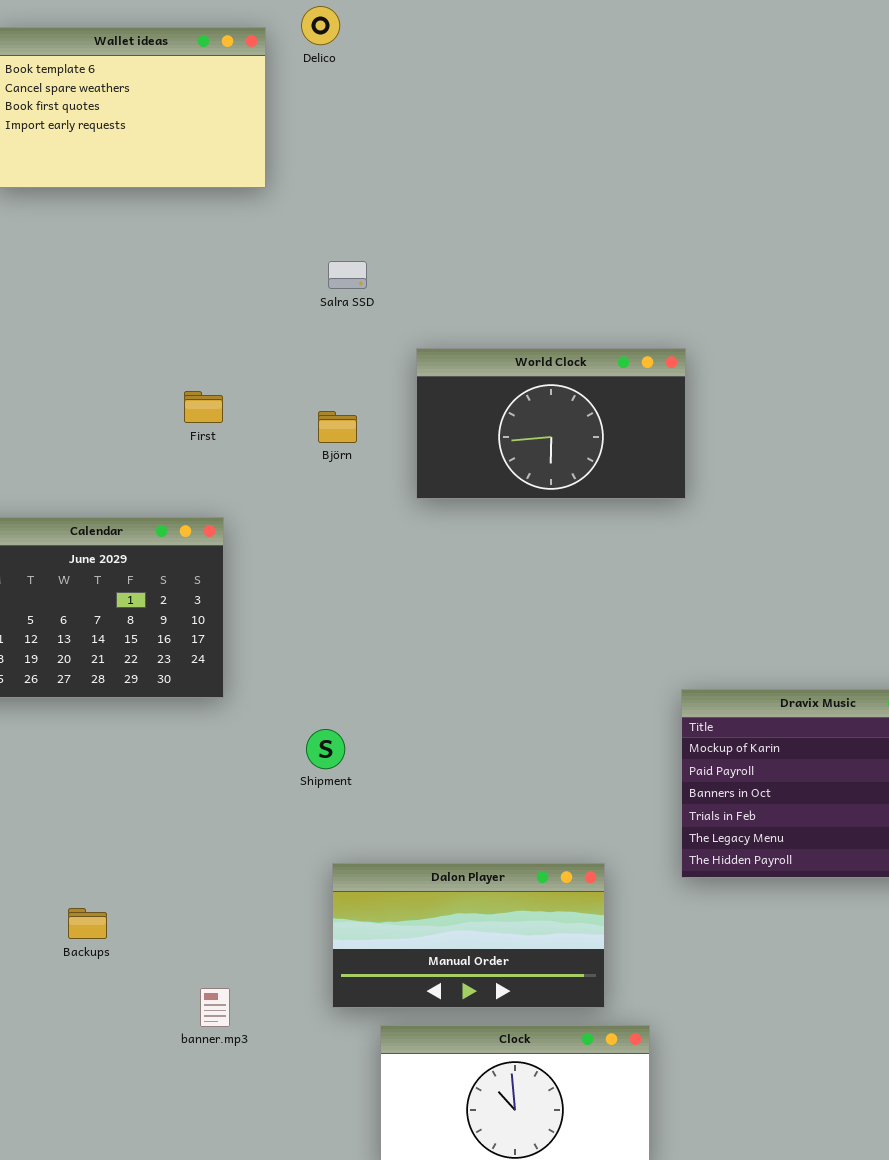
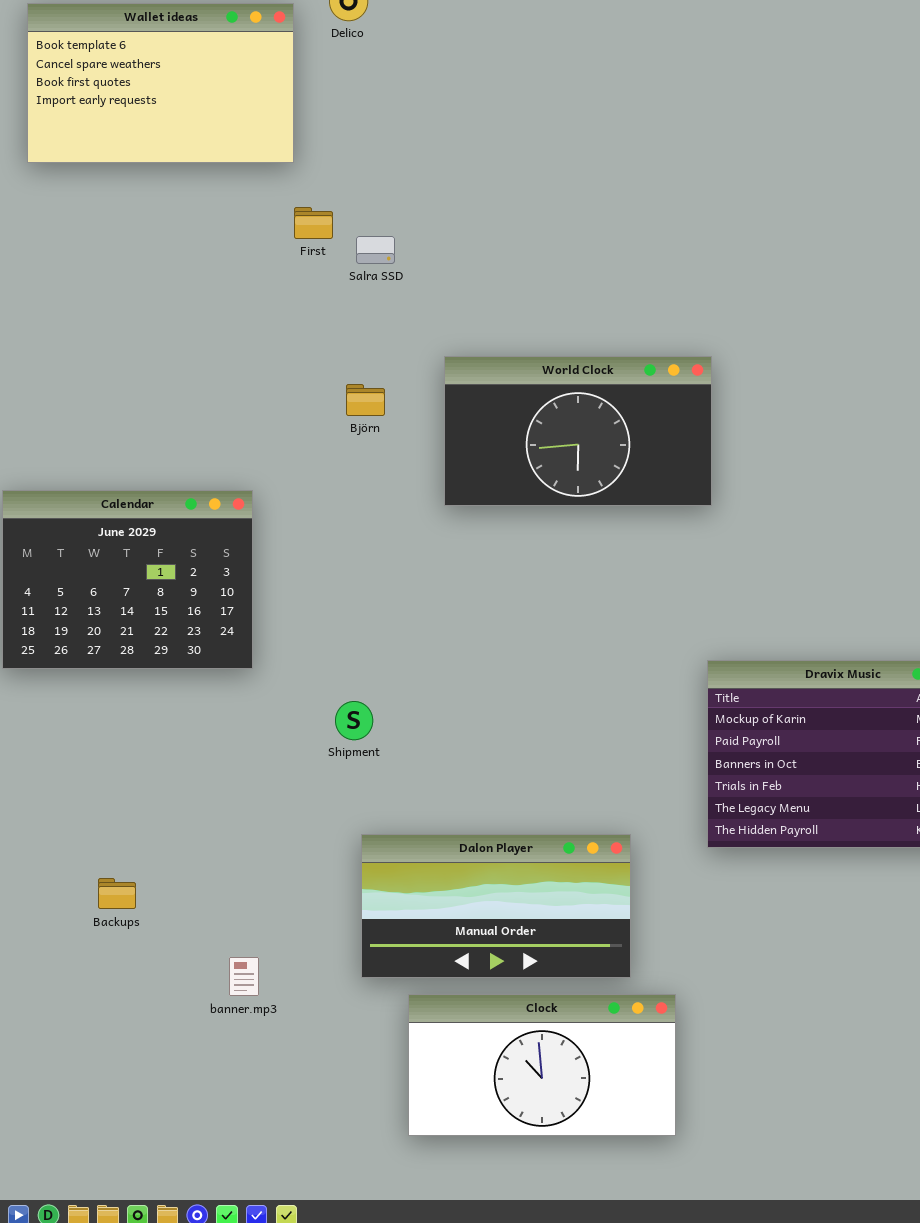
World Clock: [416,348,686,499] -> [444,356,712,506], moved
First: [184,391,223,423] -> [294,207,333,239], moved

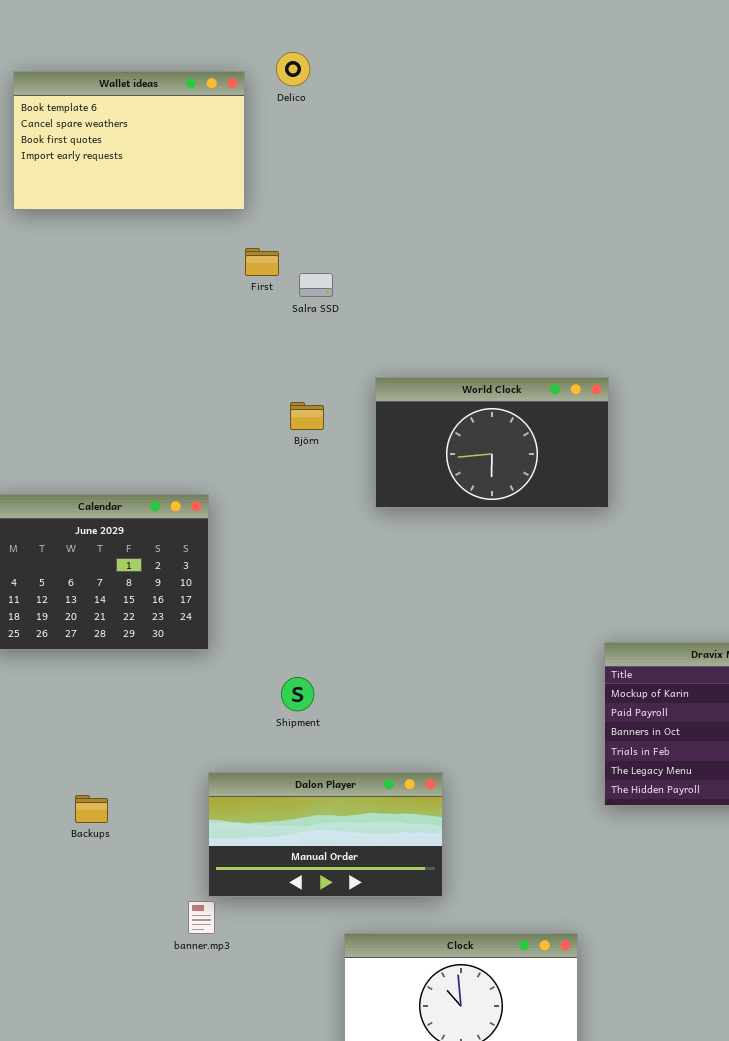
Dalon Player: [361,834,631,978] -> [208,772,443,897], moved
Backups: [98,878,136,909] -> [75,795,108,823], moved

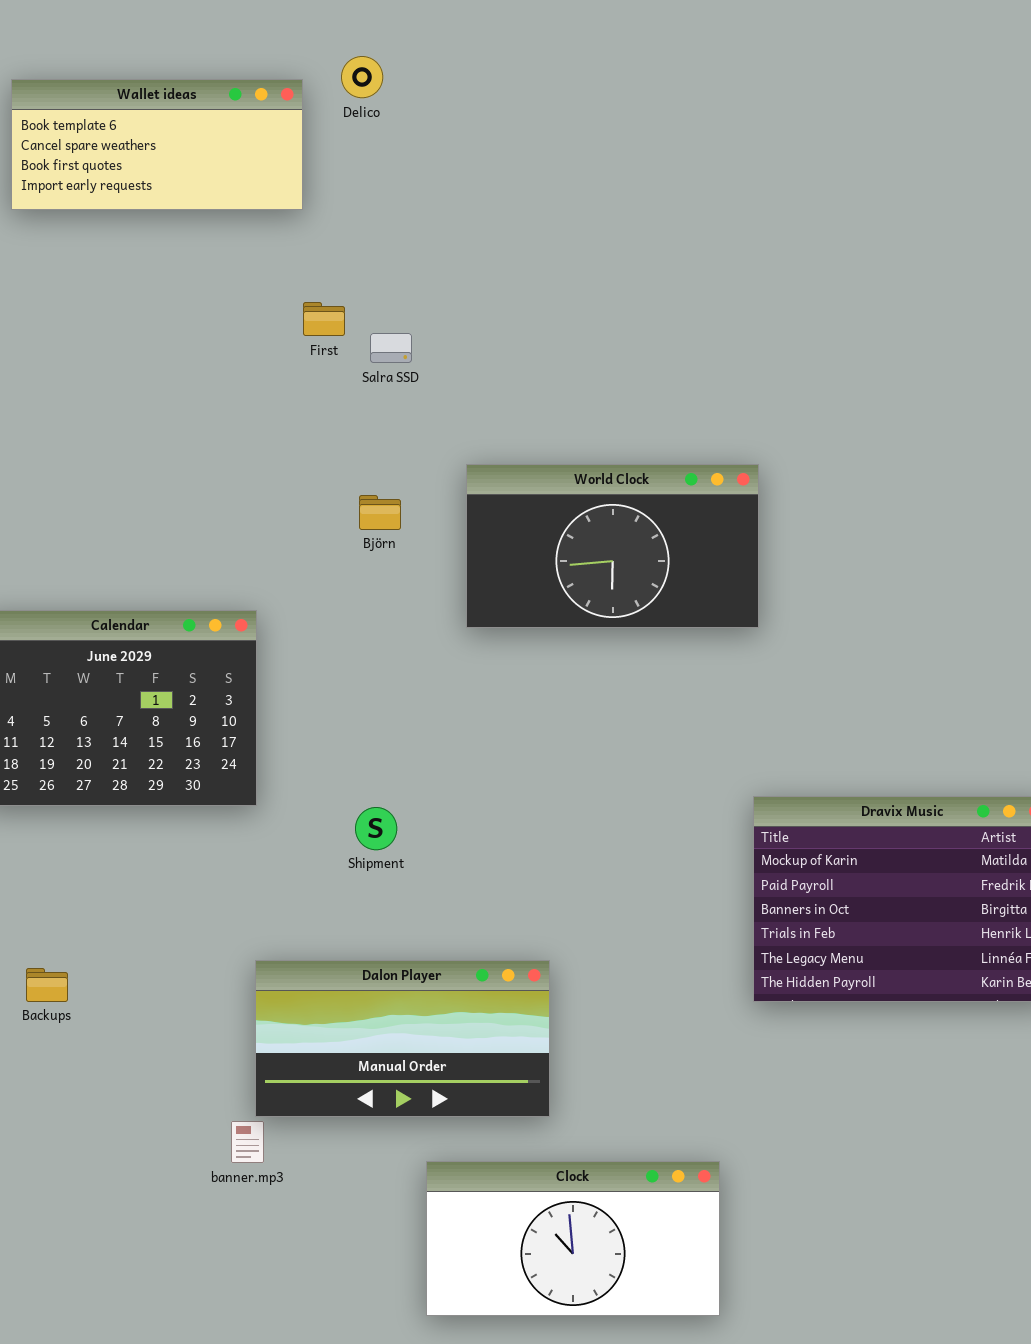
Wallet ideas: [13,71,245,210] -> [11,79,303,210], resized
Shipment: [281,677,314,711] -> [355,807,397,850], moved
Backups: [75,795,108,823] -> [26,968,68,1002], moved

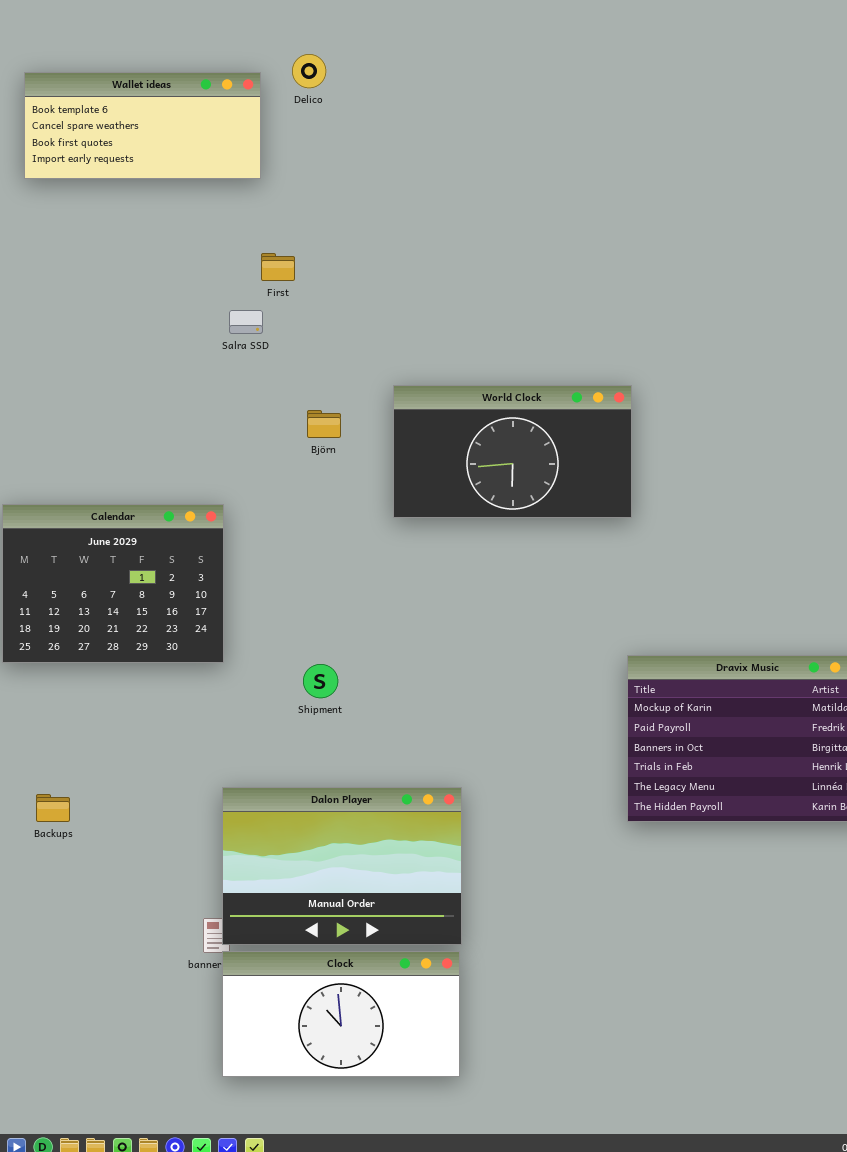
Salra SSD: [370,333,412,363] -> [229,310,263,334], moved
Dalon Player: [255,960,550,1117] -> [222,787,462,945], resized
Clock: [426,1161,720,1316] -> [222,951,460,1077], moved

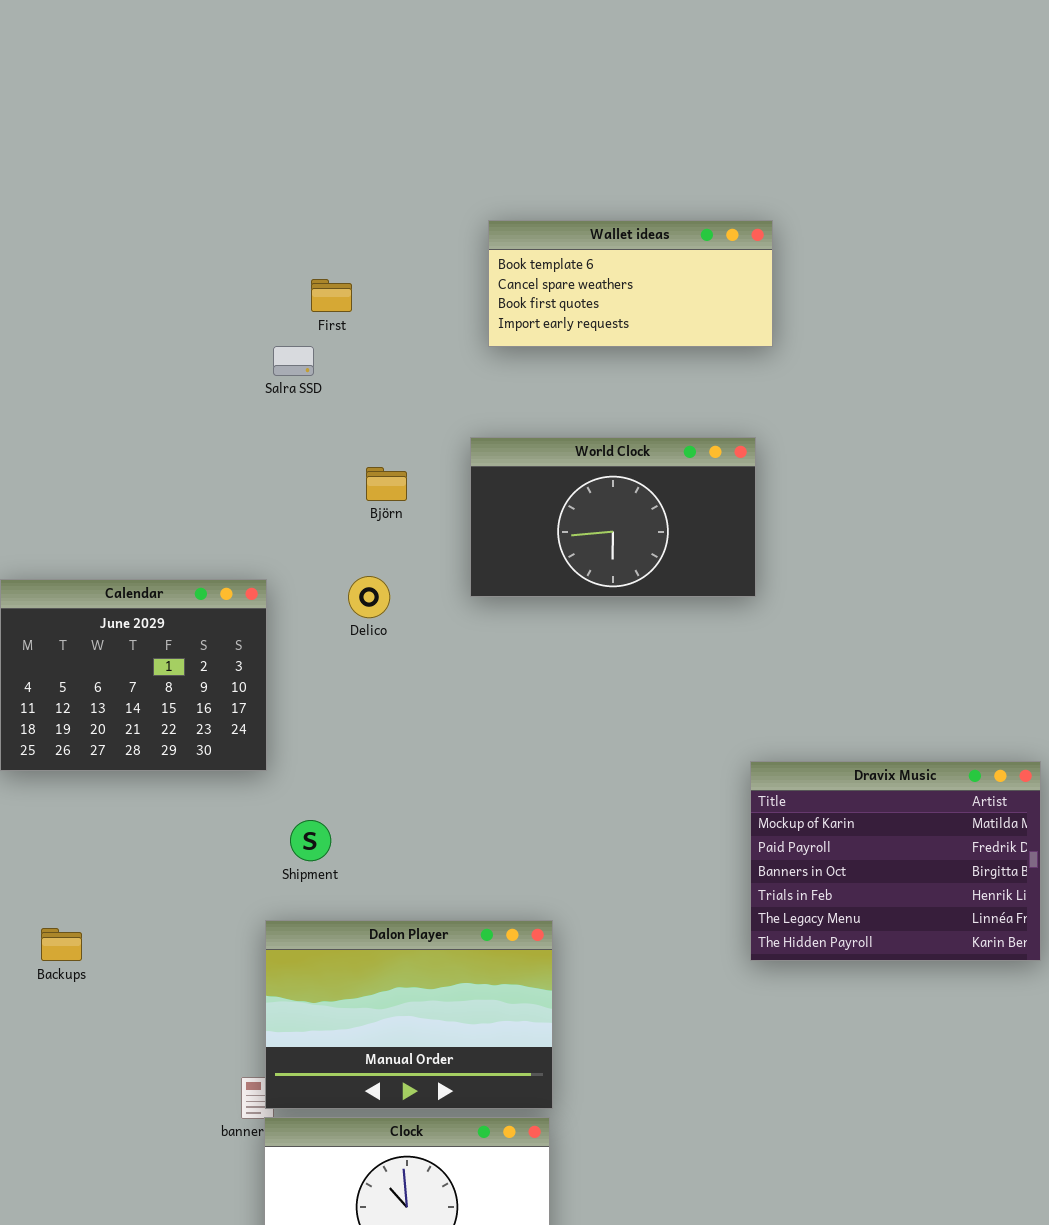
Delico: [292,54,326,88] -> [348,576,390,618], moved
Wallet ideas: [24,72,261,179] -> [488,220,773,347], moved
Shipment: [303,664,338,698] -> [290,820,331,861], moved

